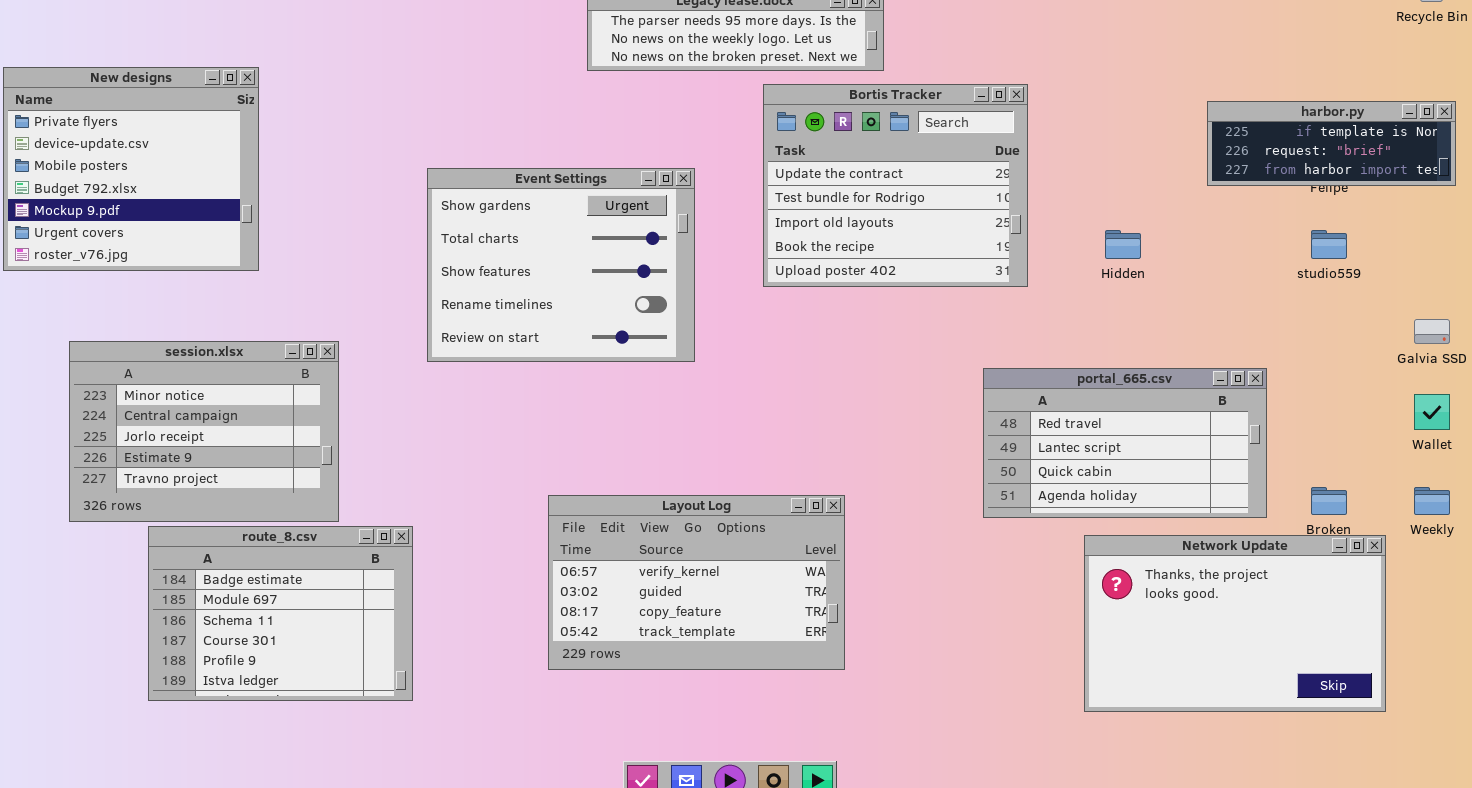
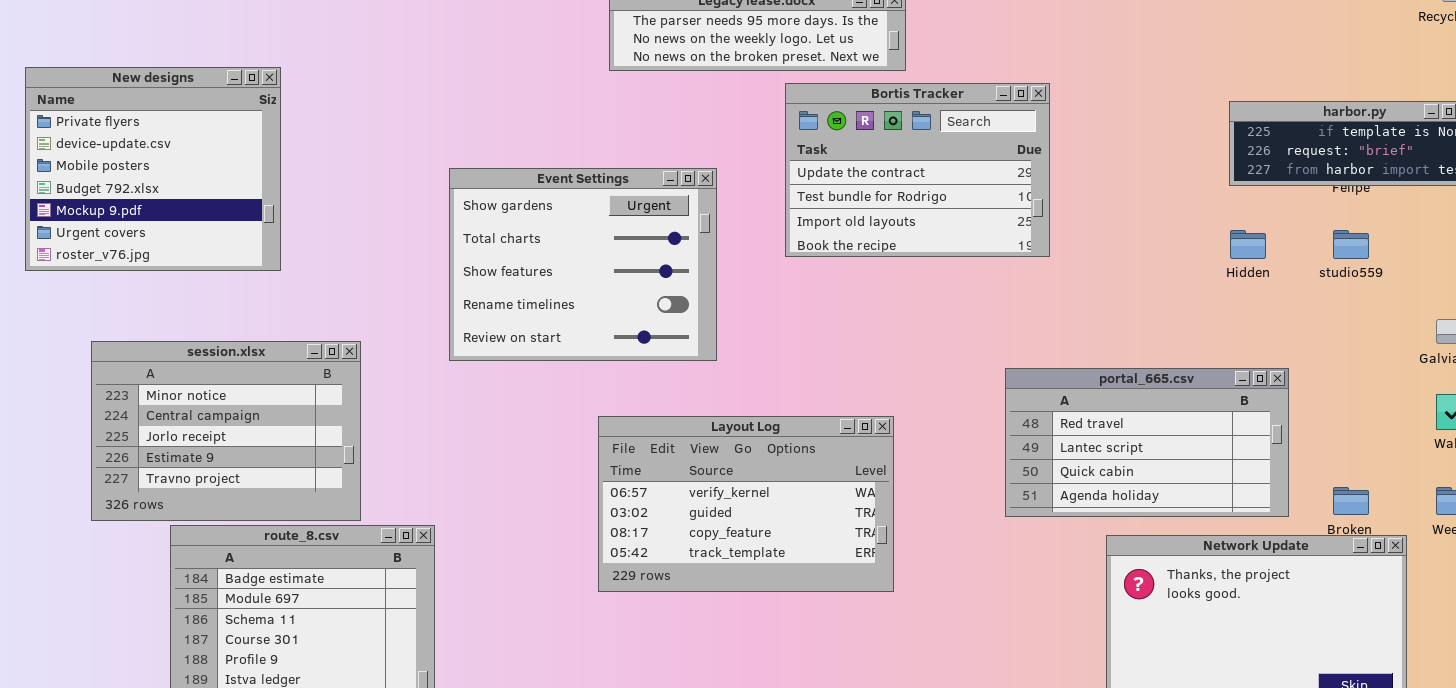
Bortis Tracker: [763,84,1028,287] -> [785,83,1050,257], resized
Hidden: [1105,230,1141,259] -> [1230,230,1266,259], moved
Layout Log: [548,495,845,670] -> [598,416,894,592], moved

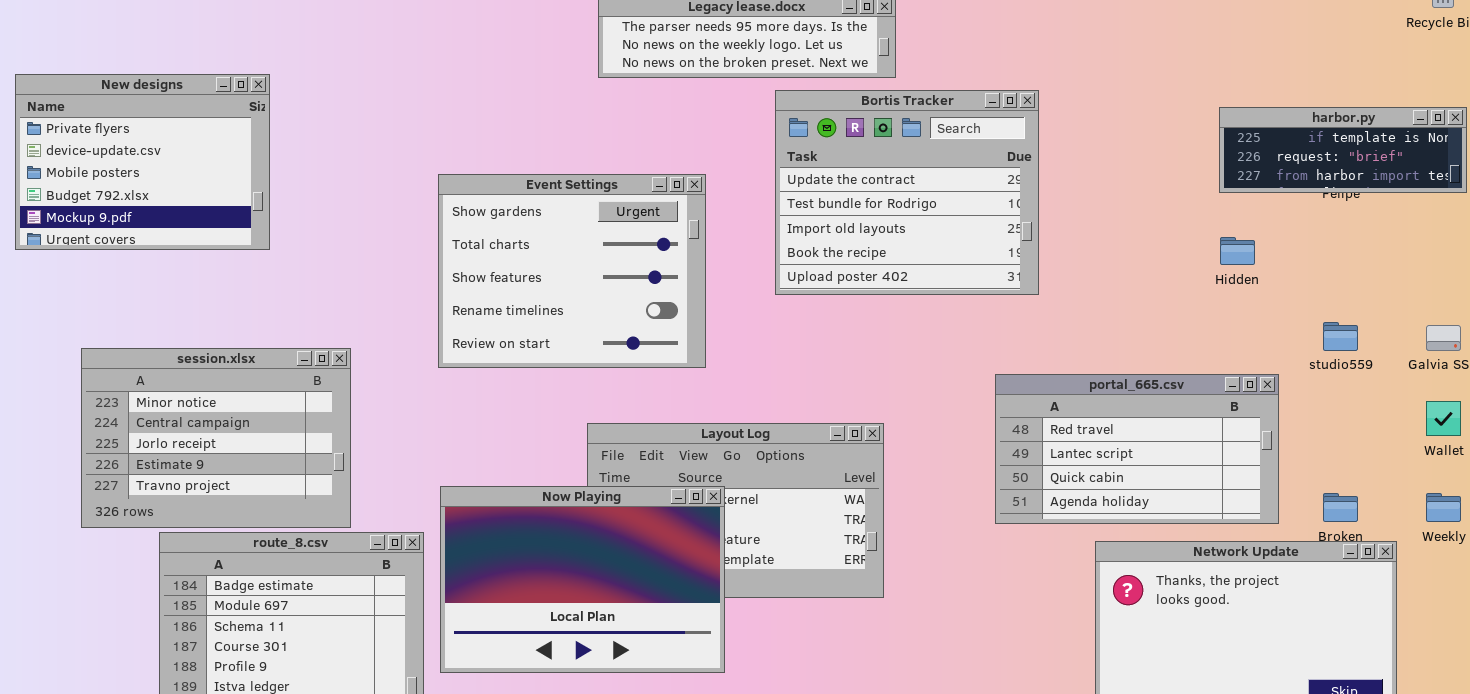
New designs: [25,67,281,271] -> [15,74,270,250], resized
Bortis Tracker: [785,83,1050,257] -> [775,90,1039,295], resized
studio559: [1333,230,1369,259] -> [1323,322,1358,351], moved
Now Playing: none -> [440,486,725,673], opened

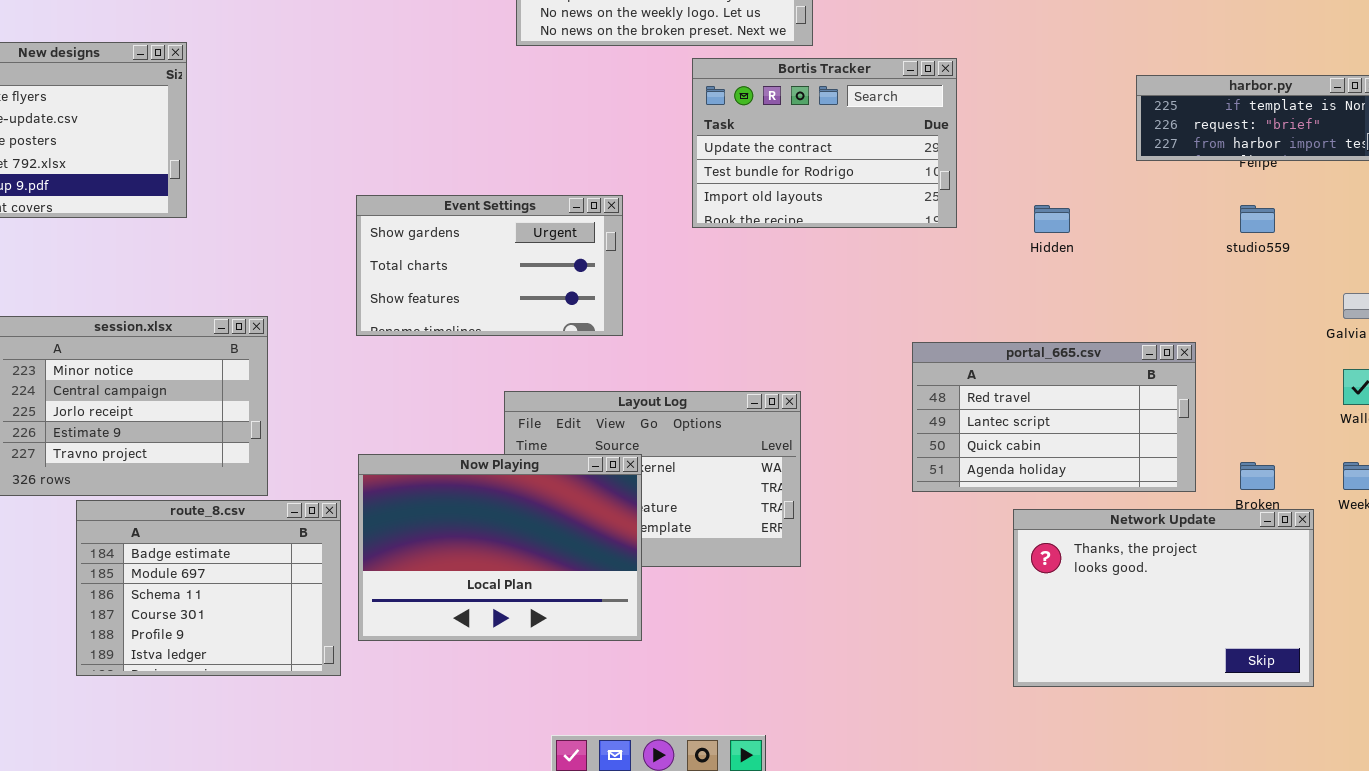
Bortis Tracker: [775,90,1039,295] -> [692,58,957,228], resized
Event Settings: [438,174,706,368] -> [356,195,623,336], resized
Hidden: [1220,237,1255,265] -> [1034,205,1070,233], moved
studio559: [1323,322,1358,351] -> [1240,205,1275,233], moved

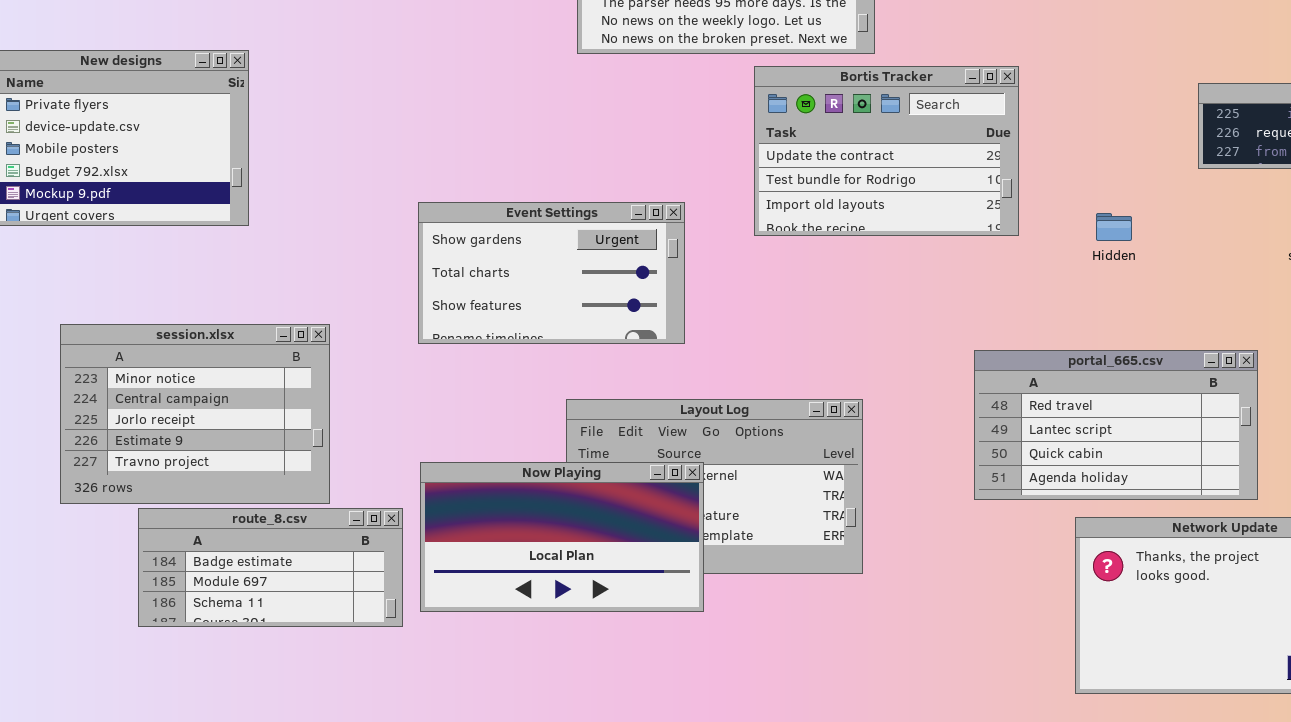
Now Playing: [358,454,642,641] -> [420,462,704,612], resized
route_8.csv: [76,500,341,676] -> [138,508,403,627], resized

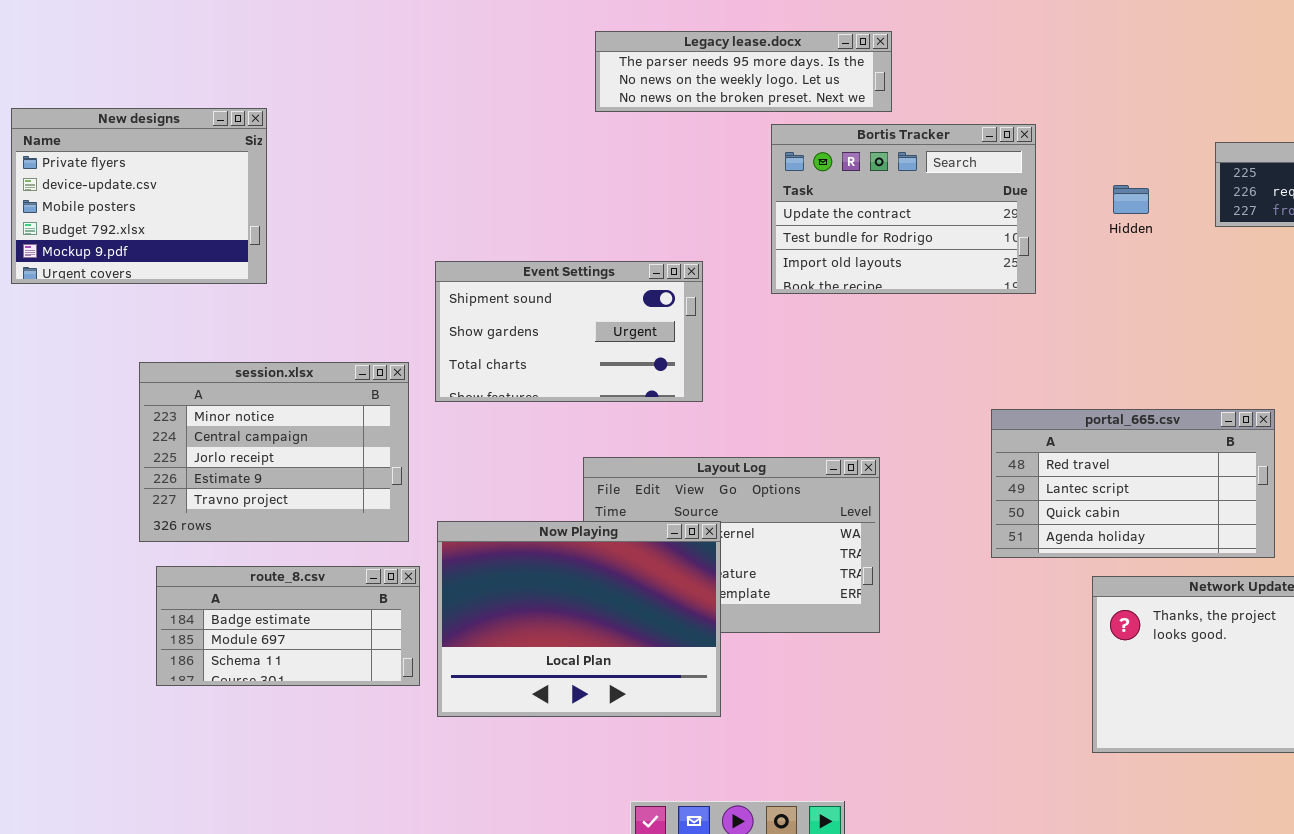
Event Settings: [418,202,685,344] -> [435,261,703,402], scrolled up 1 row
Hidden: [1096,213,1132,241] -> [1113,185,1149,214], moved
session.xlsx: [60,324,330,504] -> [139,362,409,542], moved
Now Playing: [420,462,704,612] -> [437,521,721,717], resized

